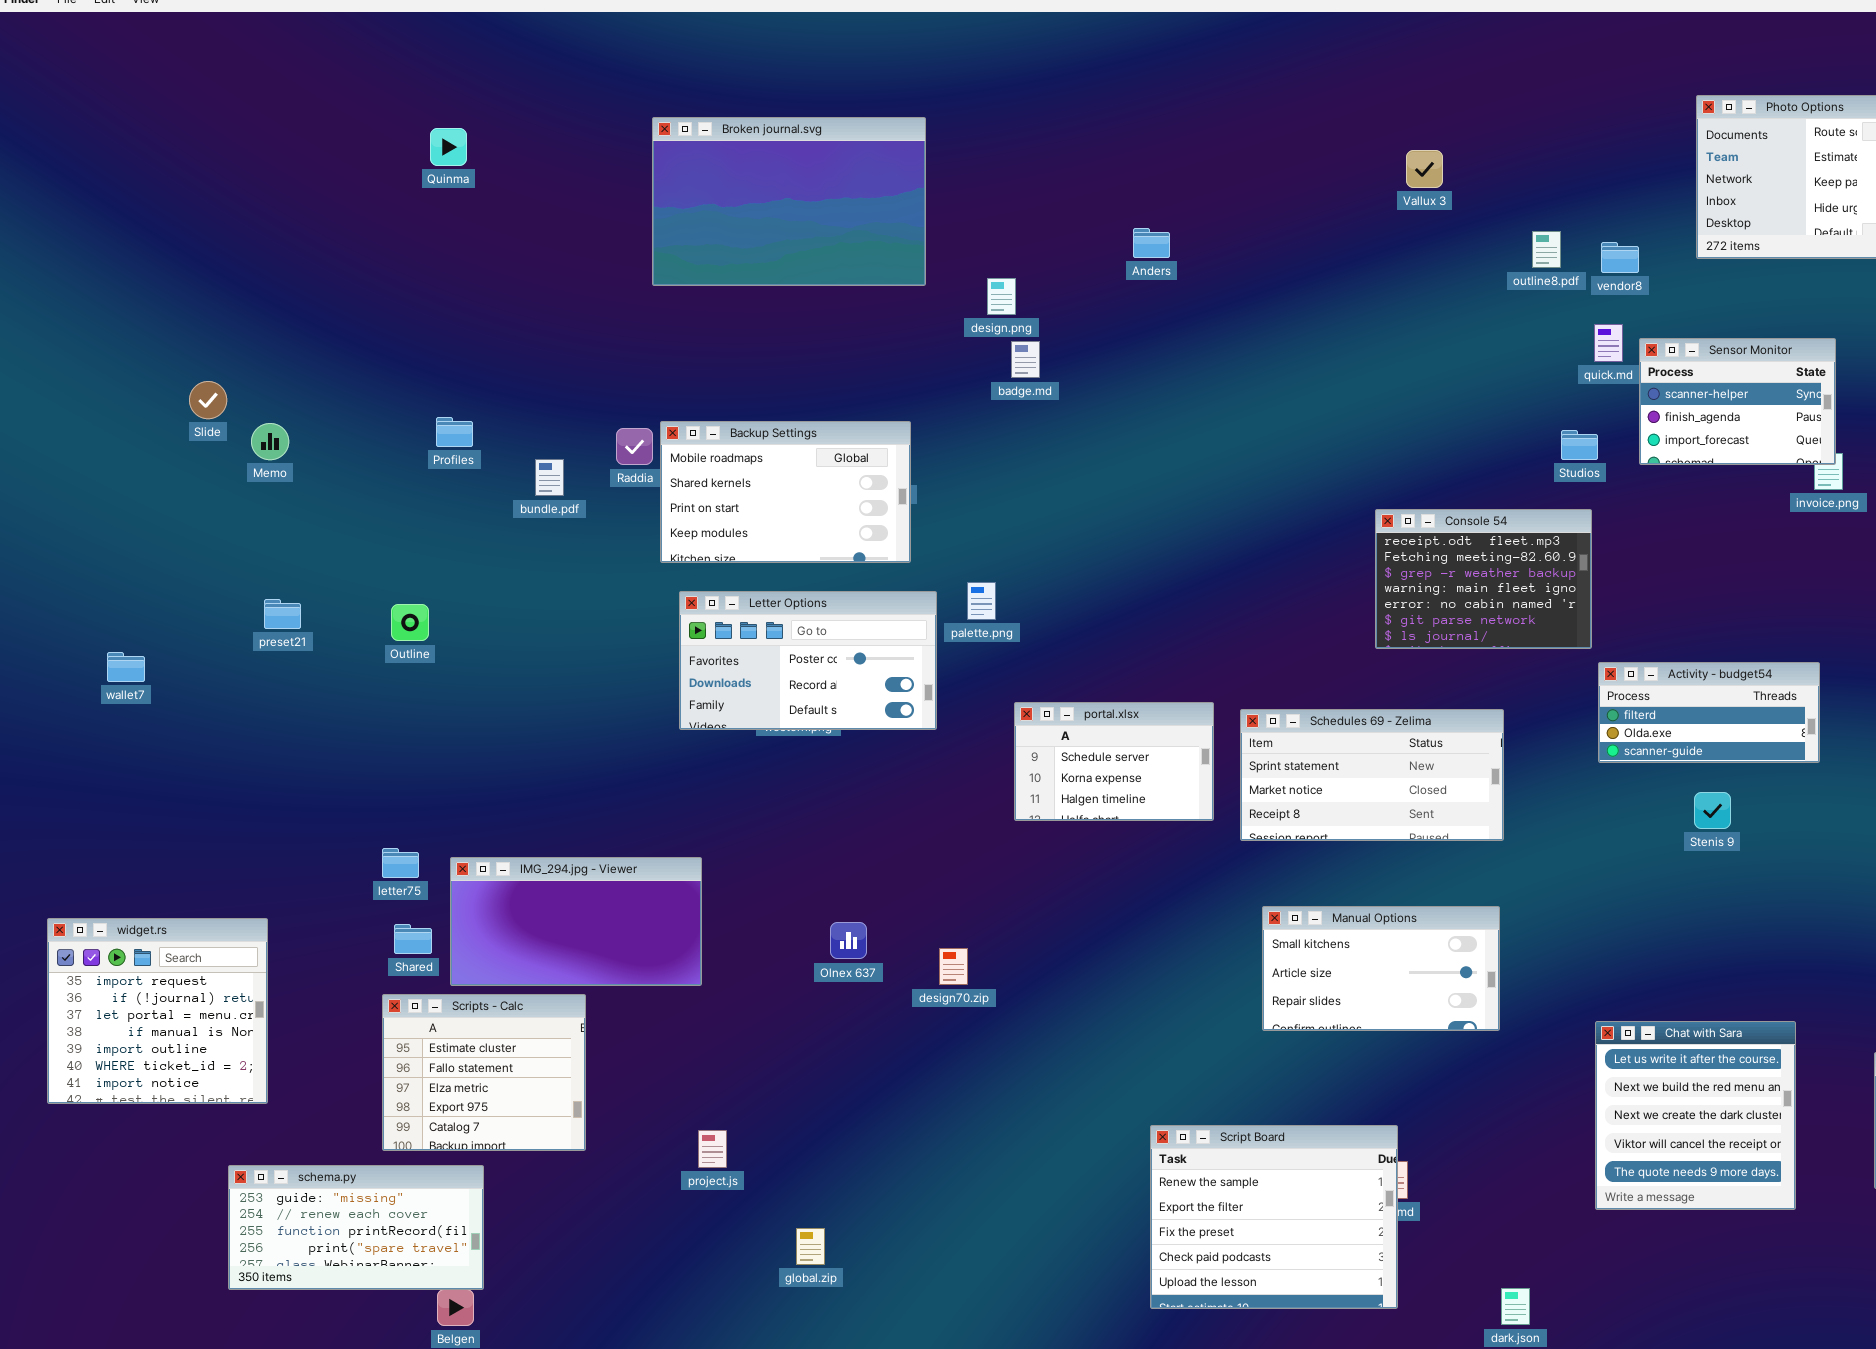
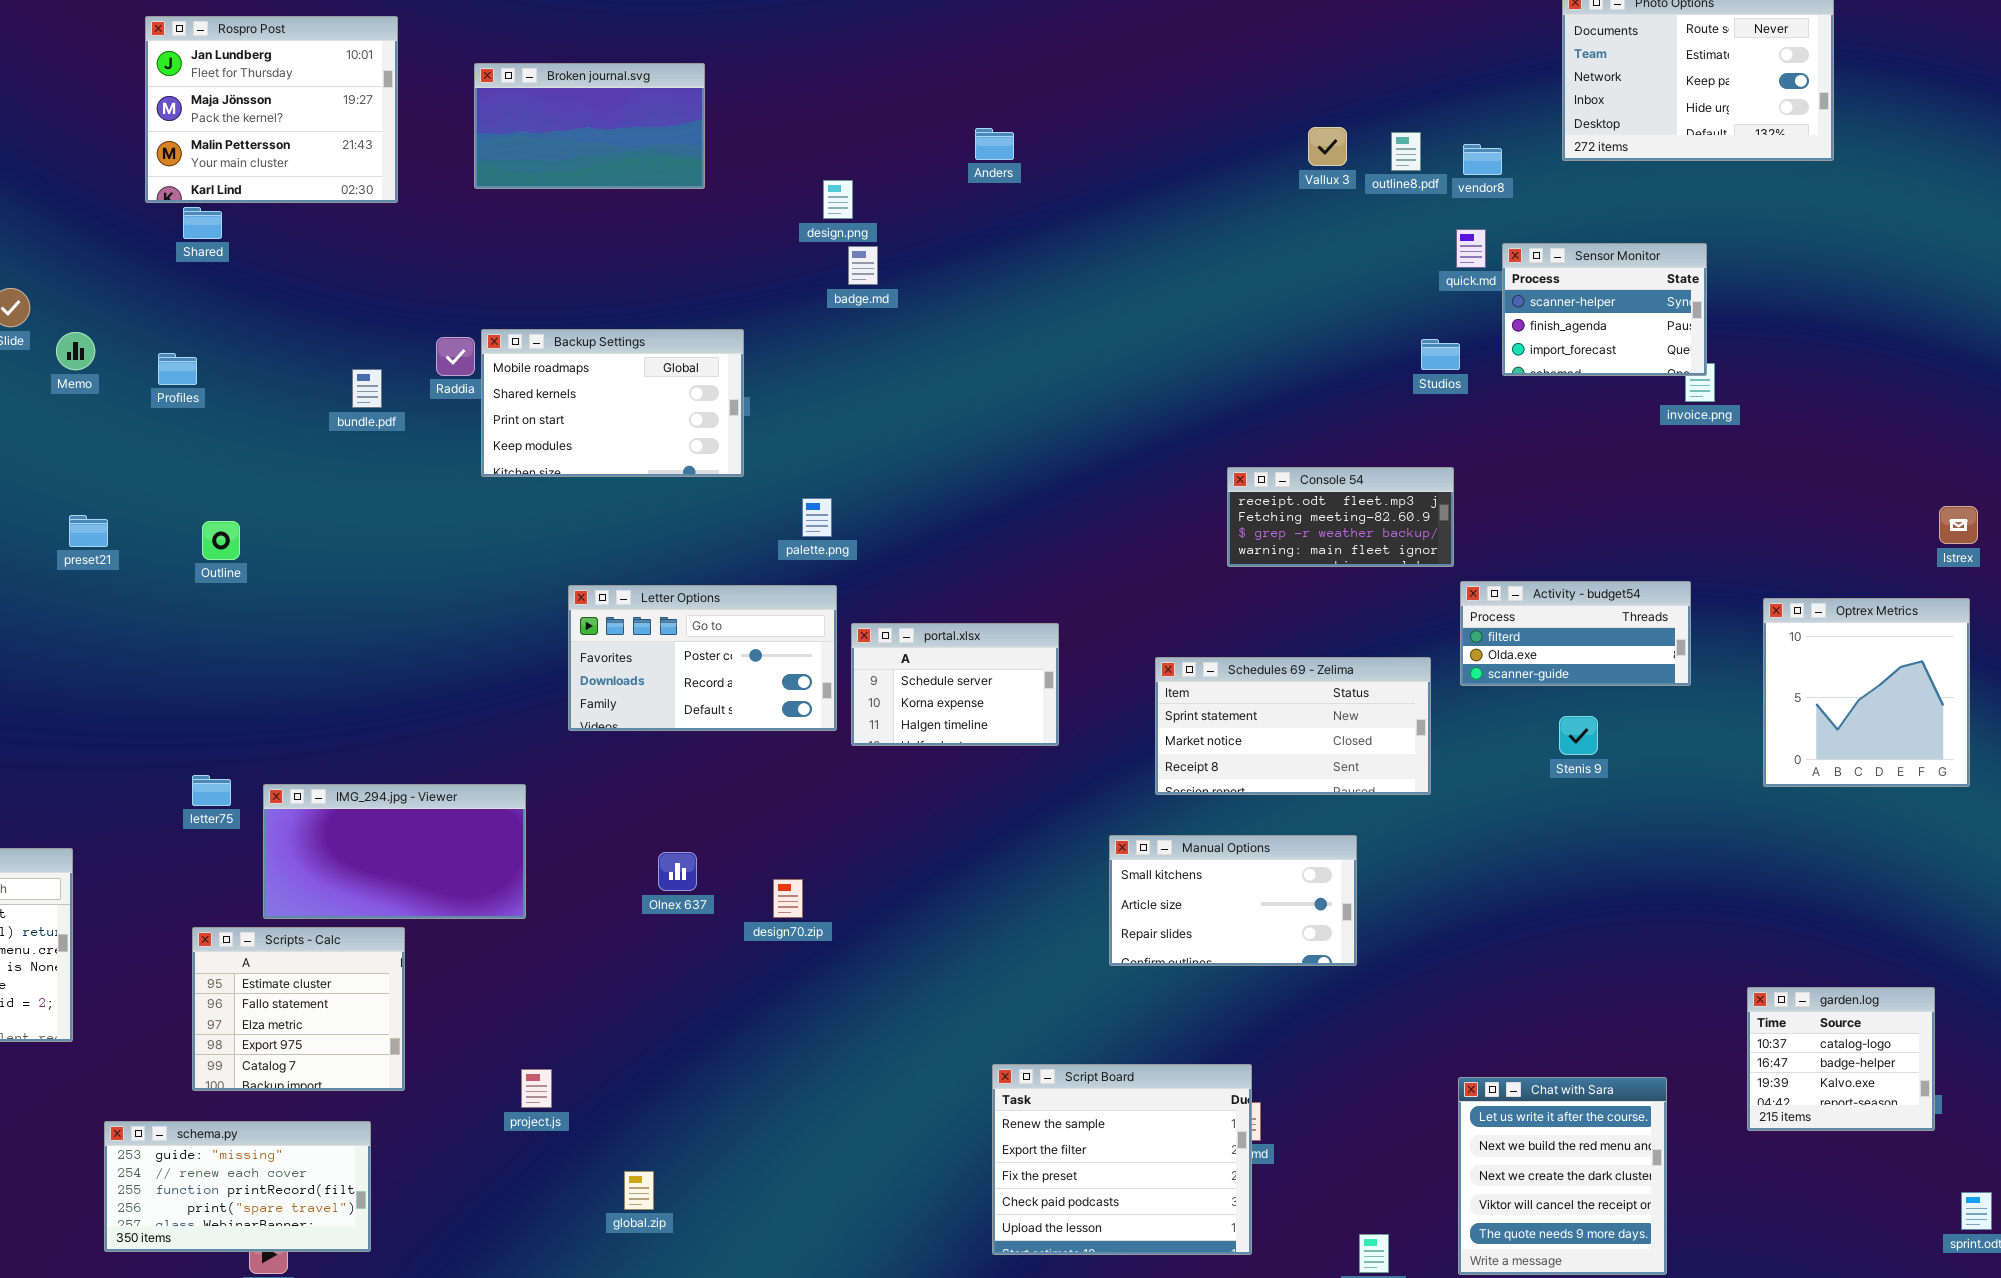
Broken journal.svg: [652,117,926,286] -> [474,63,705,189], resized
Rospro Post: none -> [145,16,398,203], opened
Vallux 3: [1406,150,1443,188] -> [1308,127,1347,166], moved
Profiles: [436,417,473,447] -> [158,353,197,385], moved
Console 54: [1375,509,1592,649] -> [1227,467,1454,567], resized
Letter Options: [679,591,937,730] -> [568,585,837,731], moved
Schedules 69 - Zelima: [1240,709,1504,841] -> [1155,657,1431,795], moved
Shared: [394,924,432,954] -> [183,207,222,239], moved
Chat with Sara: [1595,1021,1796,1210] -> [1458,1077,1667,1275], moved
schema.py: [228,1165,484,1290] -> [104,1121,371,1252], moved

